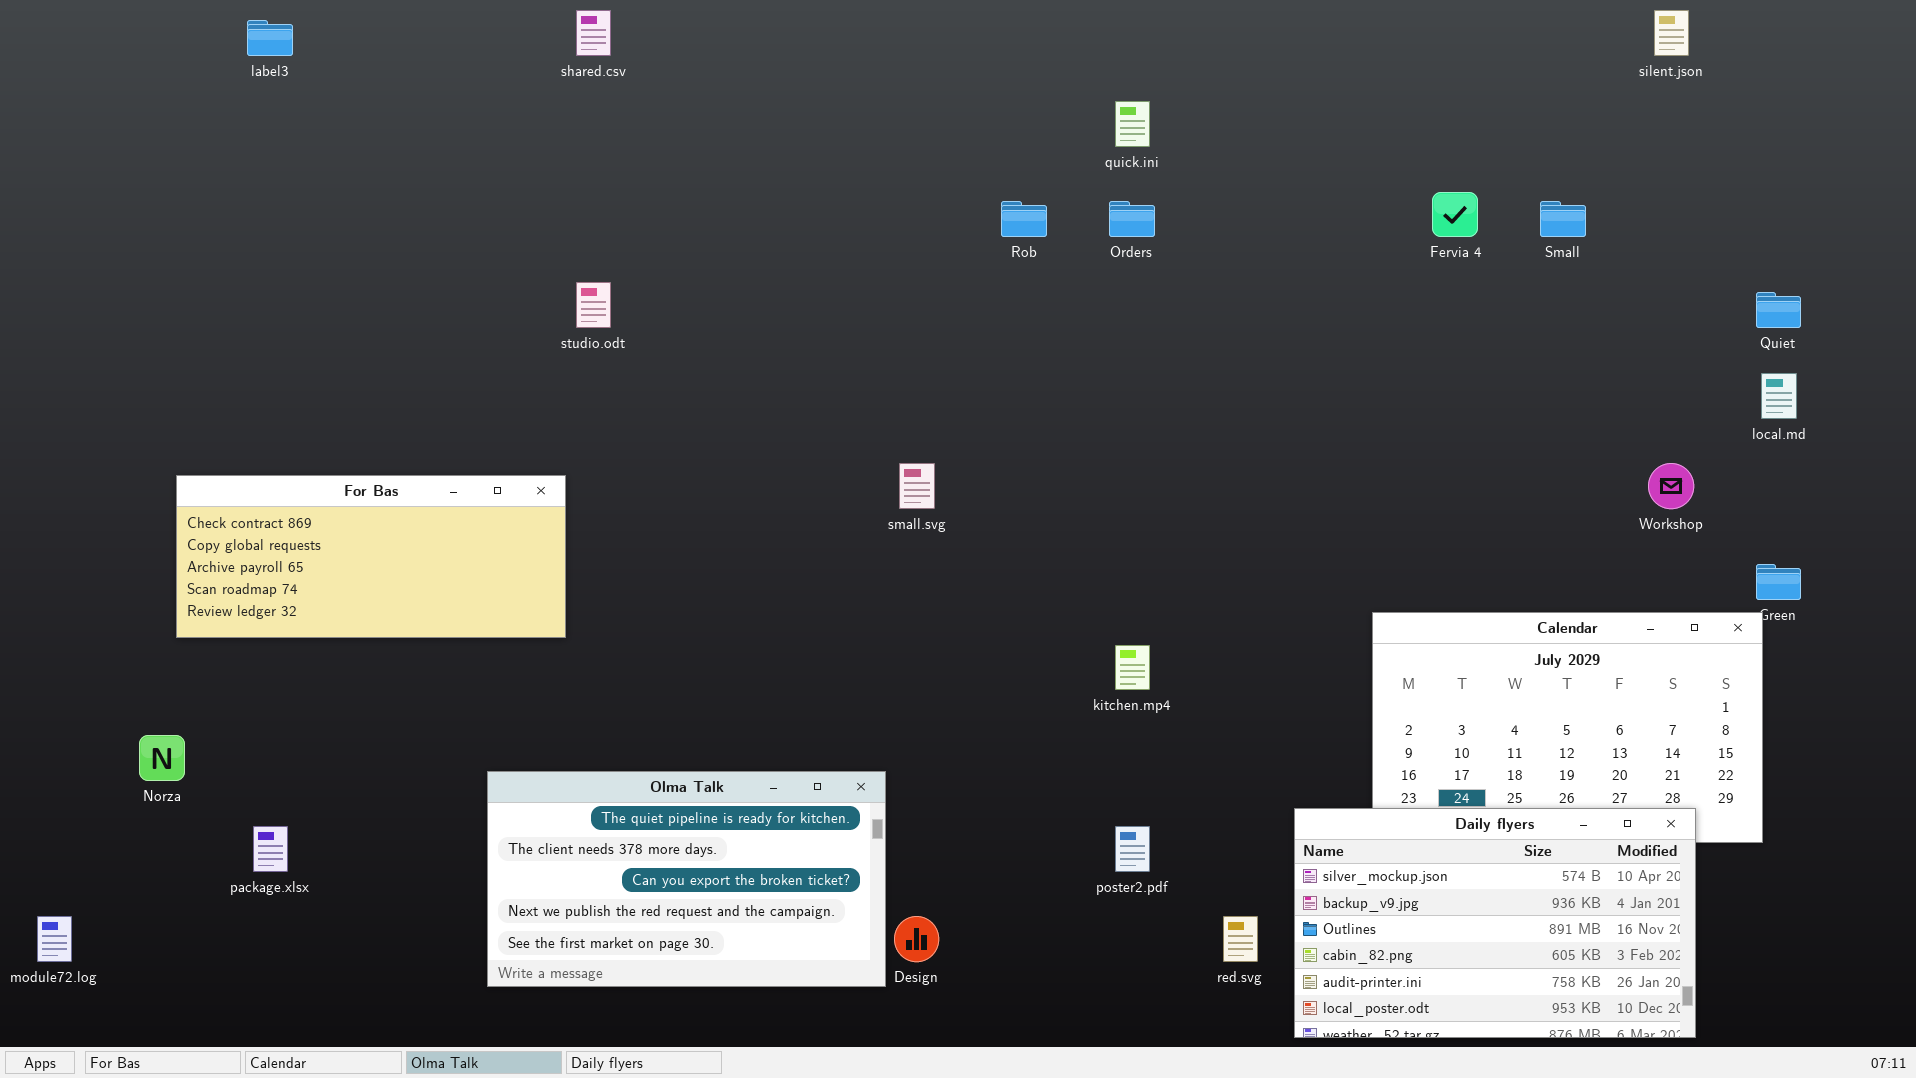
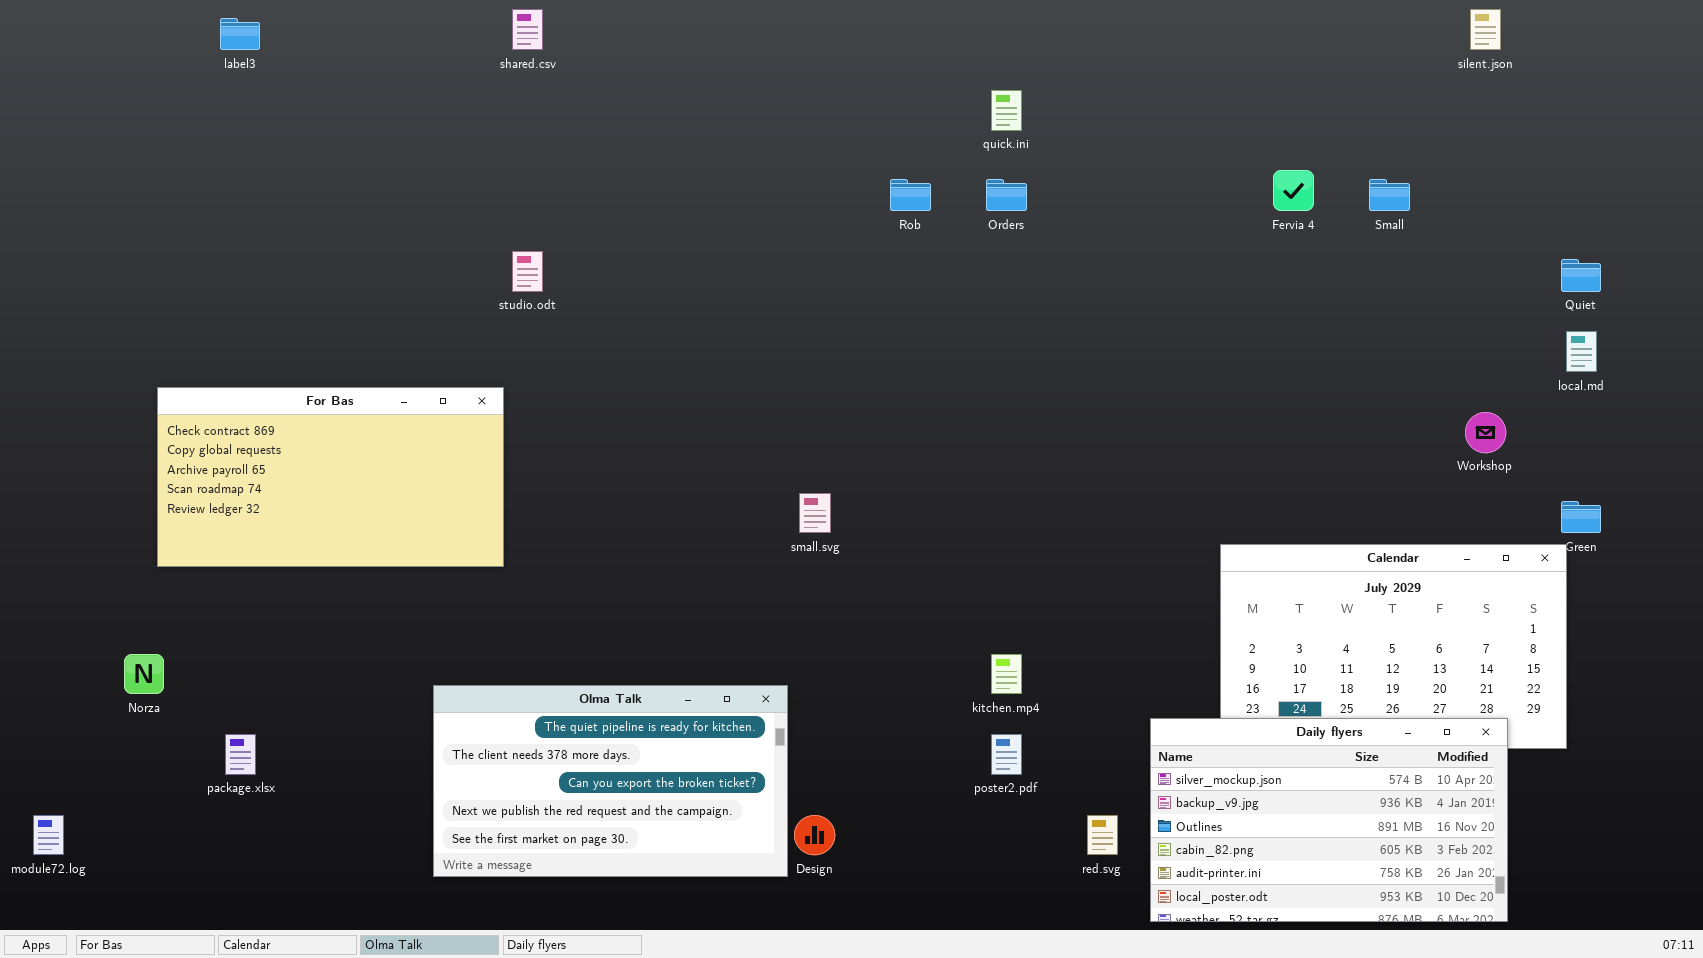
small.svg: [899,463,935,509] -> [799,493,831,533], moved
For Bas: [176,475,566,638] -> [157,387,504,567], resized
kitchen.mp4: [1115,645,1150,690] -> [991,654,1022,694], moved

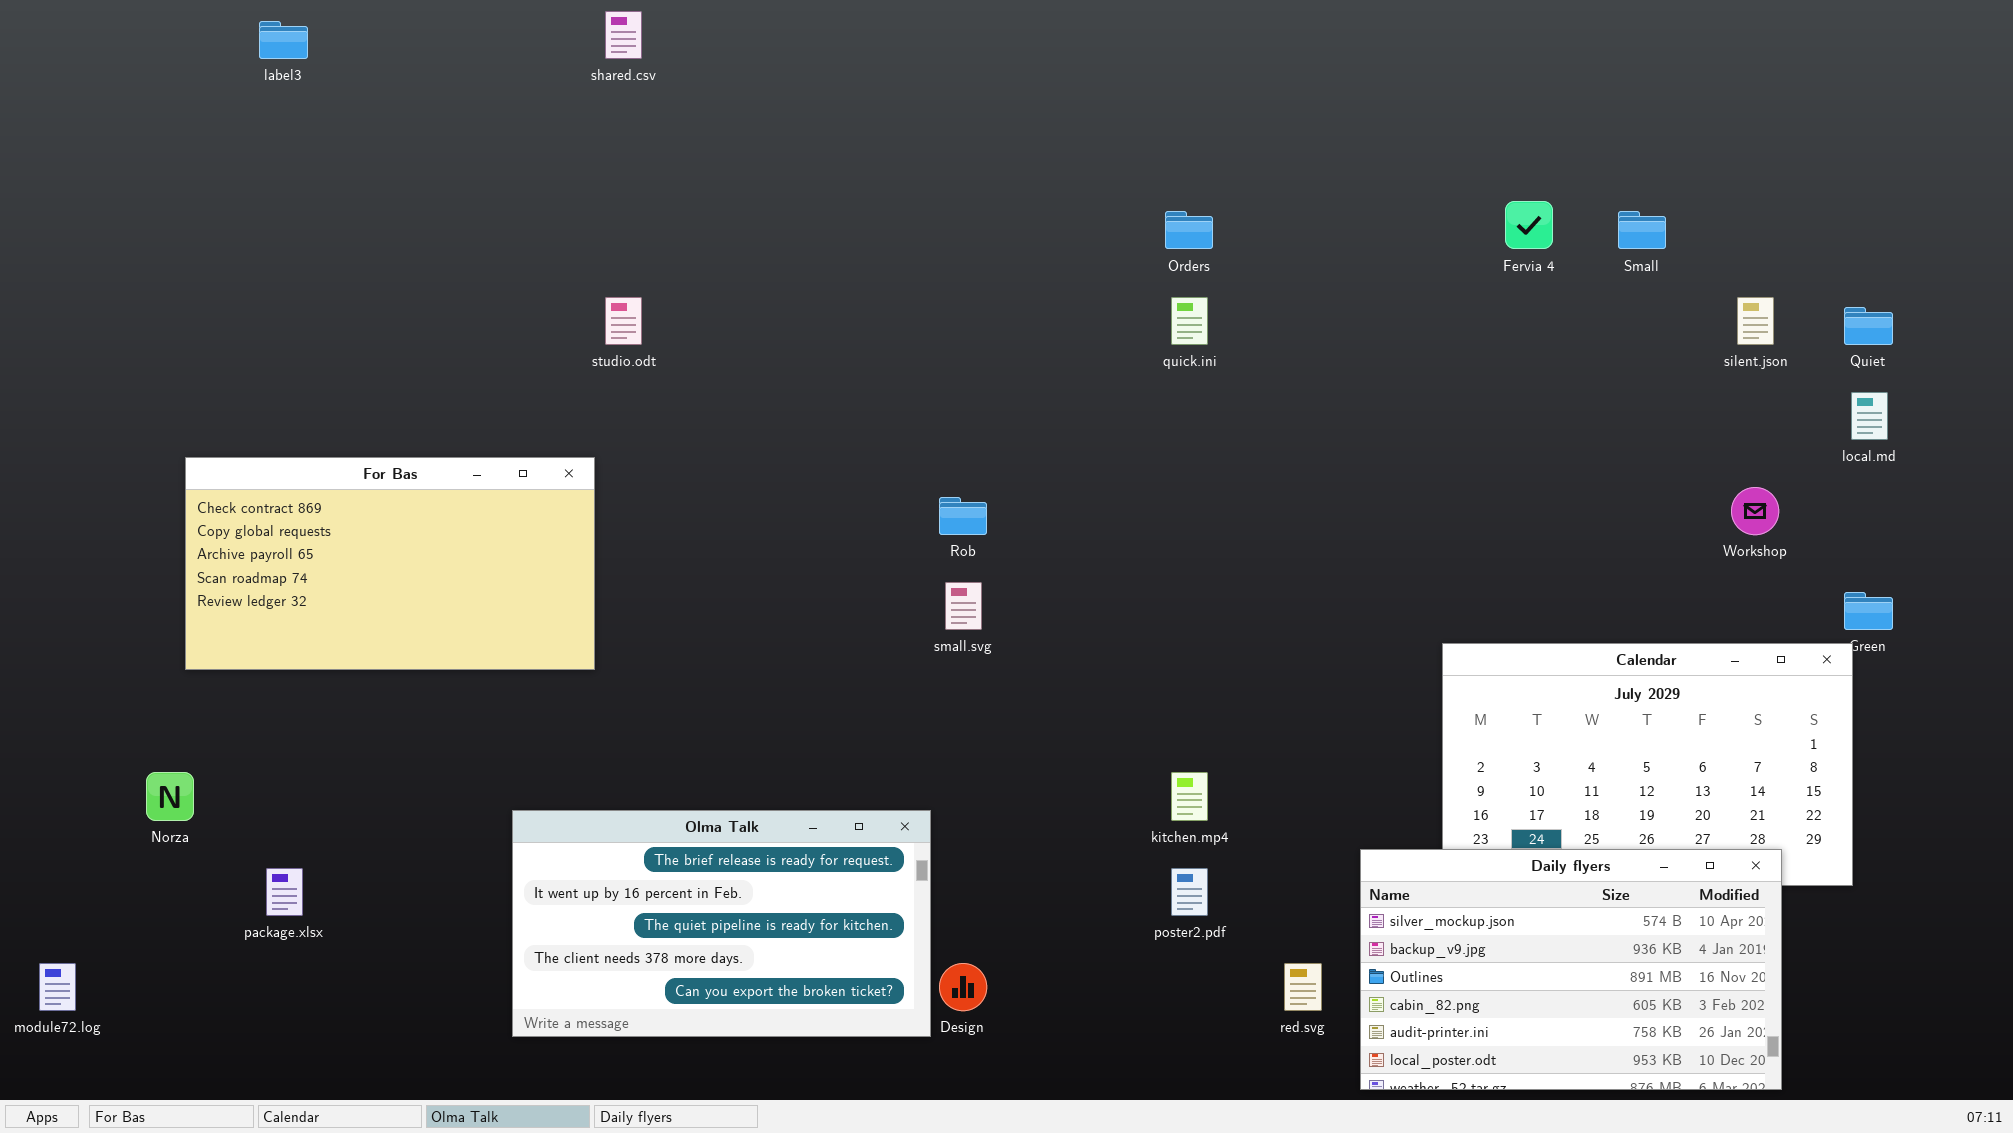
silent.json: [1470,9,1501,50] -> [1737,297,1774,345], moved
quick.ini: [991,90,1022,131] -> [1171,297,1208,345], moved
Rob: [890,179,931,211] -> [939,497,987,535], moved
Olma Talk: [433,685,788,877] -> [512,810,931,1037], scrolled up 2 rows

